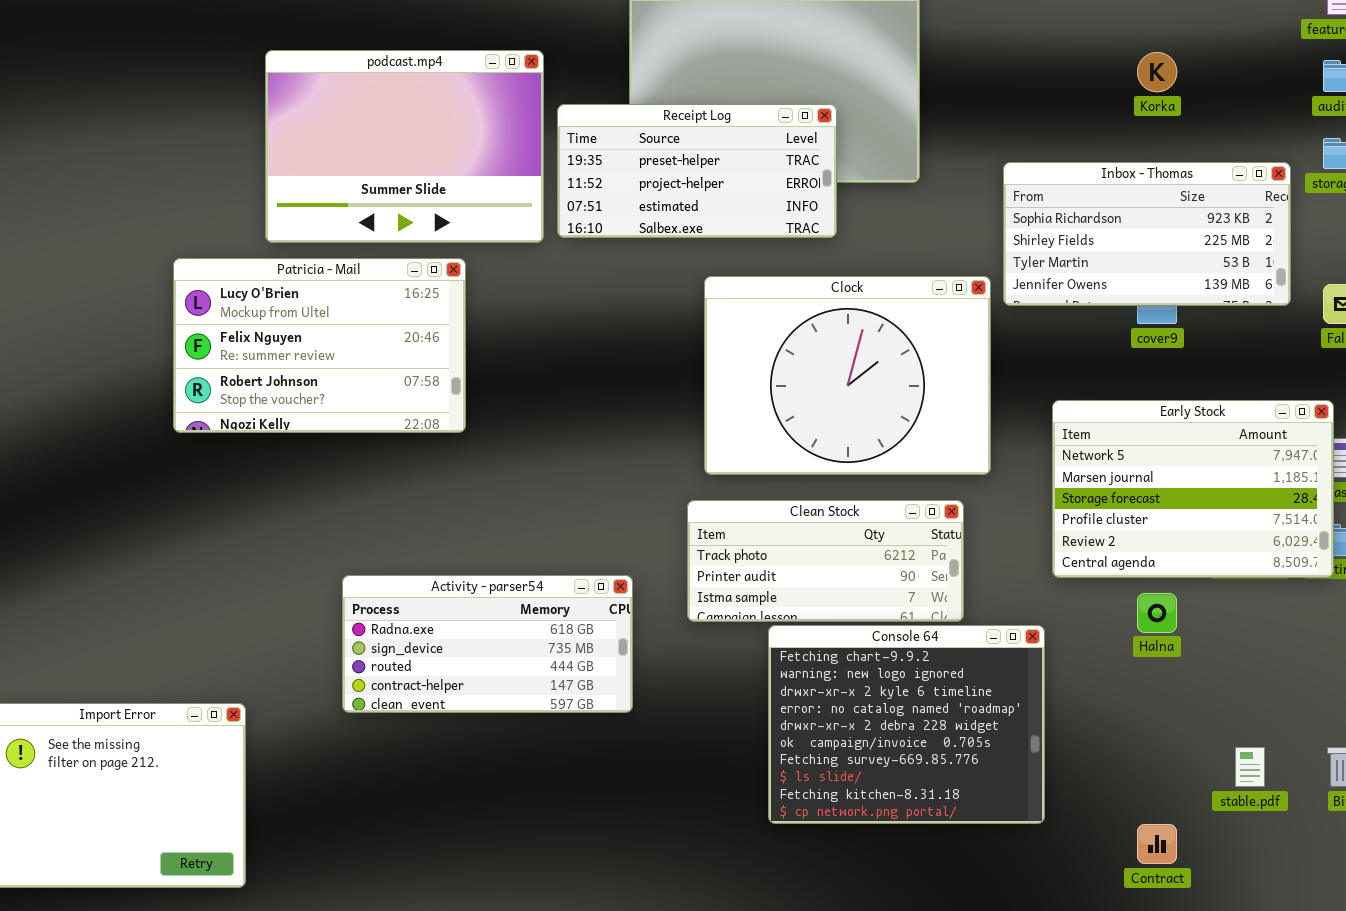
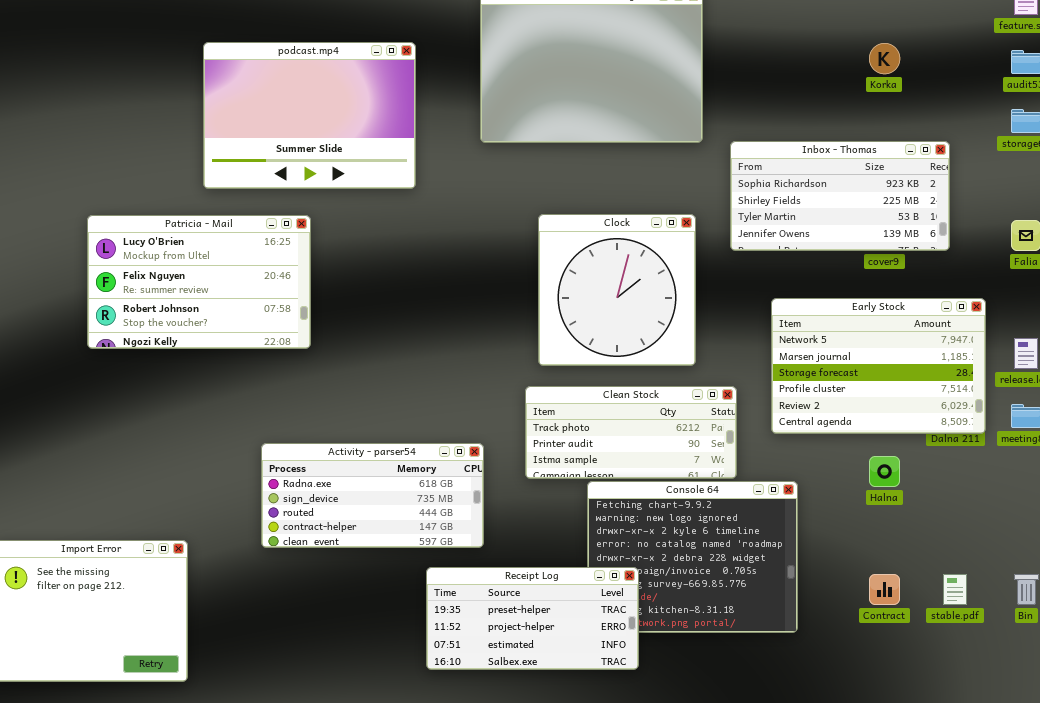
Receipt Log: [557,104,837,238] -> [426,567,639,670], moved
Inbox - Thomas: [1003,162,1291,306] -> [730,141,950,251], moved
Patricia - Mail: [173,258,466,433] -> [87,215,311,349], moved
Clock: [704,276,991,475] -> [538,214,696,366], resized
Early Stock: [1052,400,1334,578] -> [771,298,986,434], moved
Contract: [1137,824,1177,864] -> [869,574,900,605], moved

